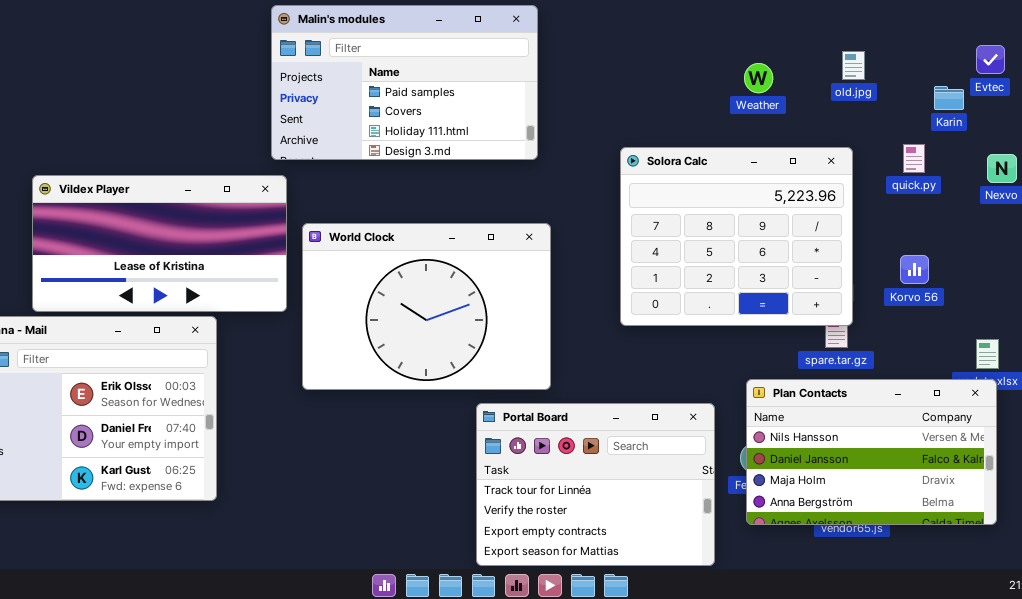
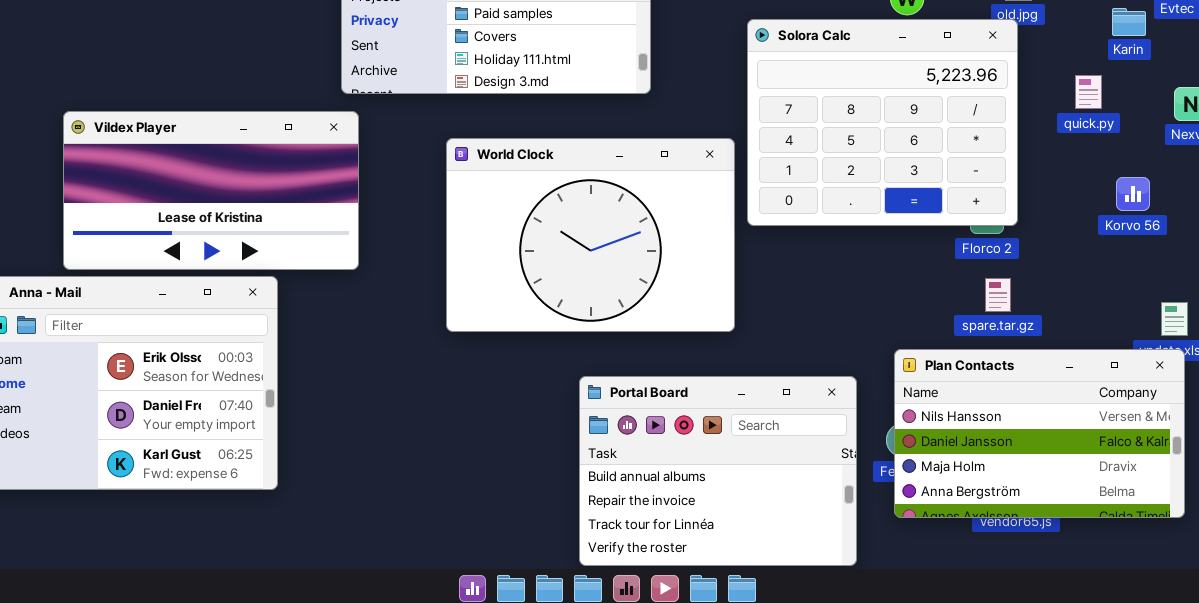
Solora Calc: [620,147,853,326] -> [747,19,1018,226], moved
World Clock: [302,223,551,390] -> [446,138,735,332], moved
Korvo 56: [900,255,929,284] -> [1116,177,1150,211], moved
Portal Board: [476,403,715,566] -> [579,376,857,566], scrolled up 2 rows

